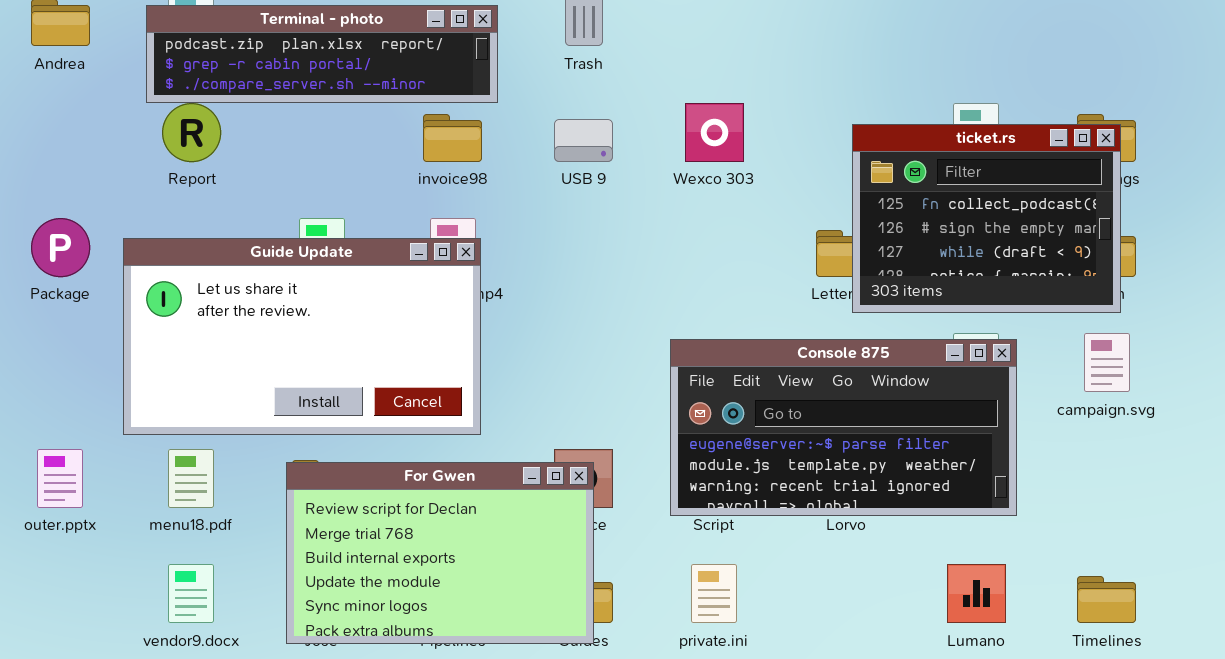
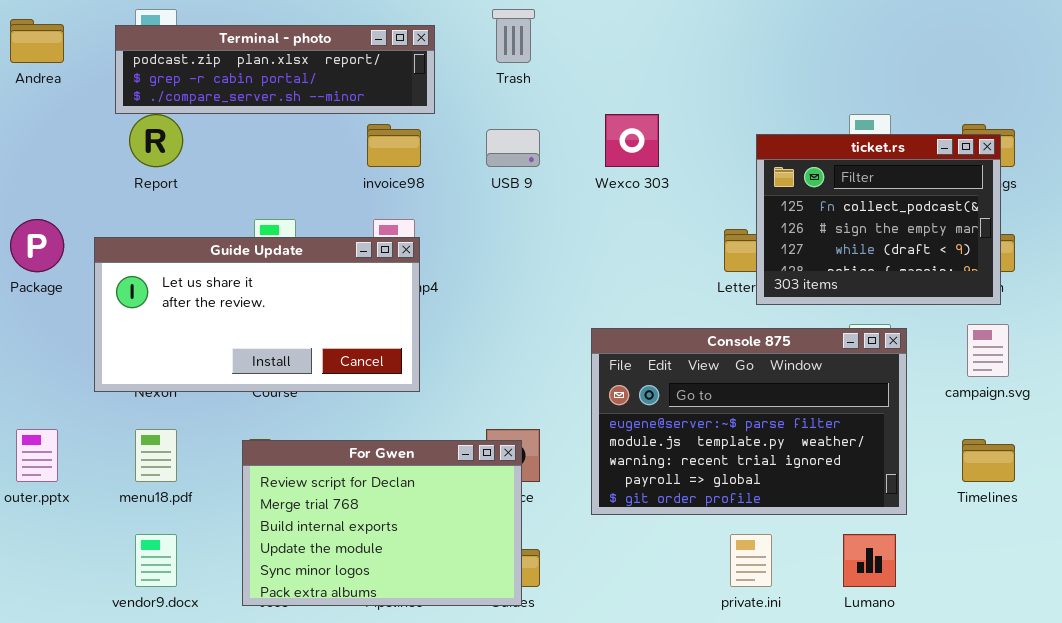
Guide Update: [123,238,481,435] -> [94,237,420,392], resized
Console 875: [670,339,1017,516] -> [591,328,907,515], resized
private.ini: [691,564,737,623] -> [730,534,772,587], moved
Timelines: [1077,576,1136,623] -> [962,439,1015,482], moved

